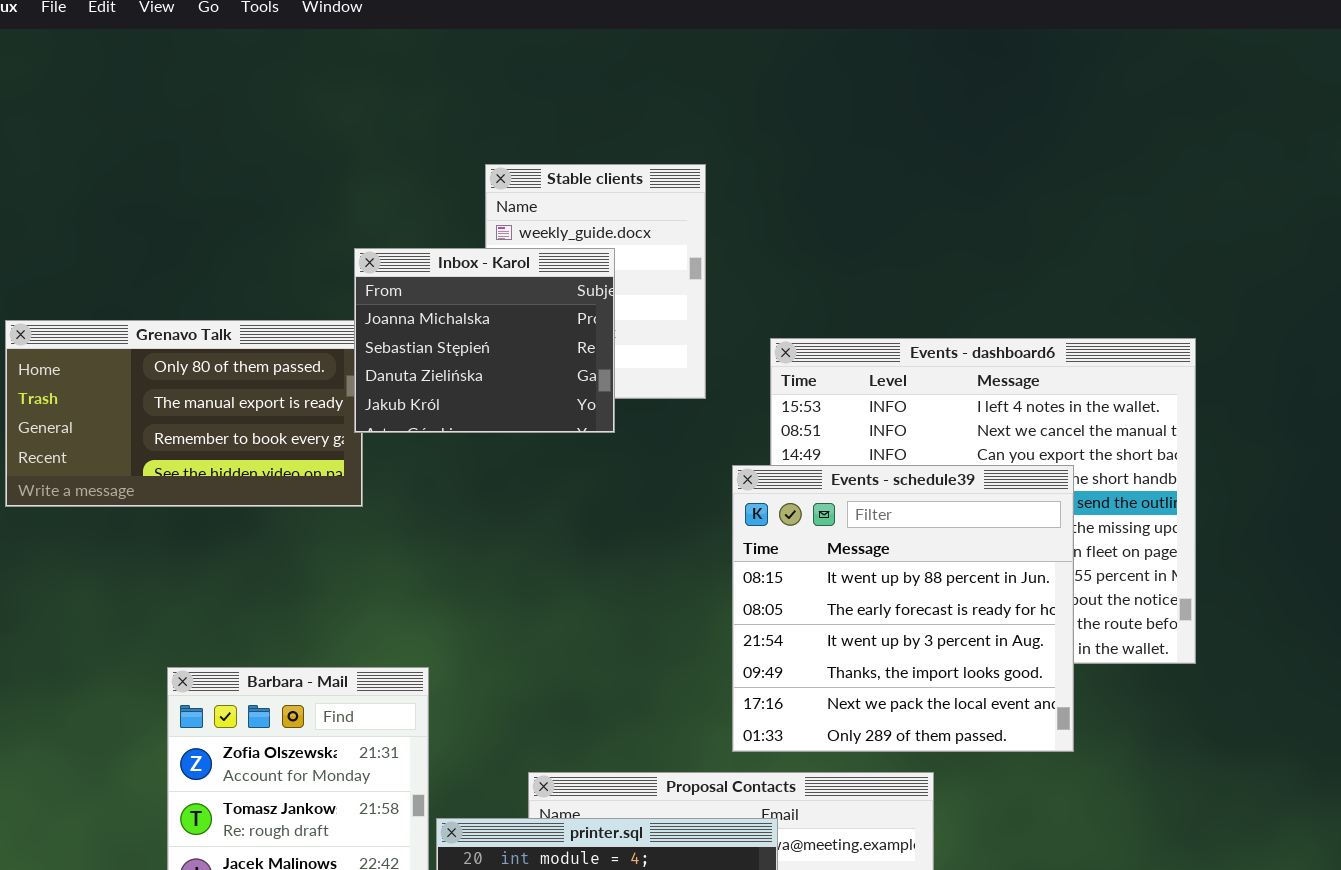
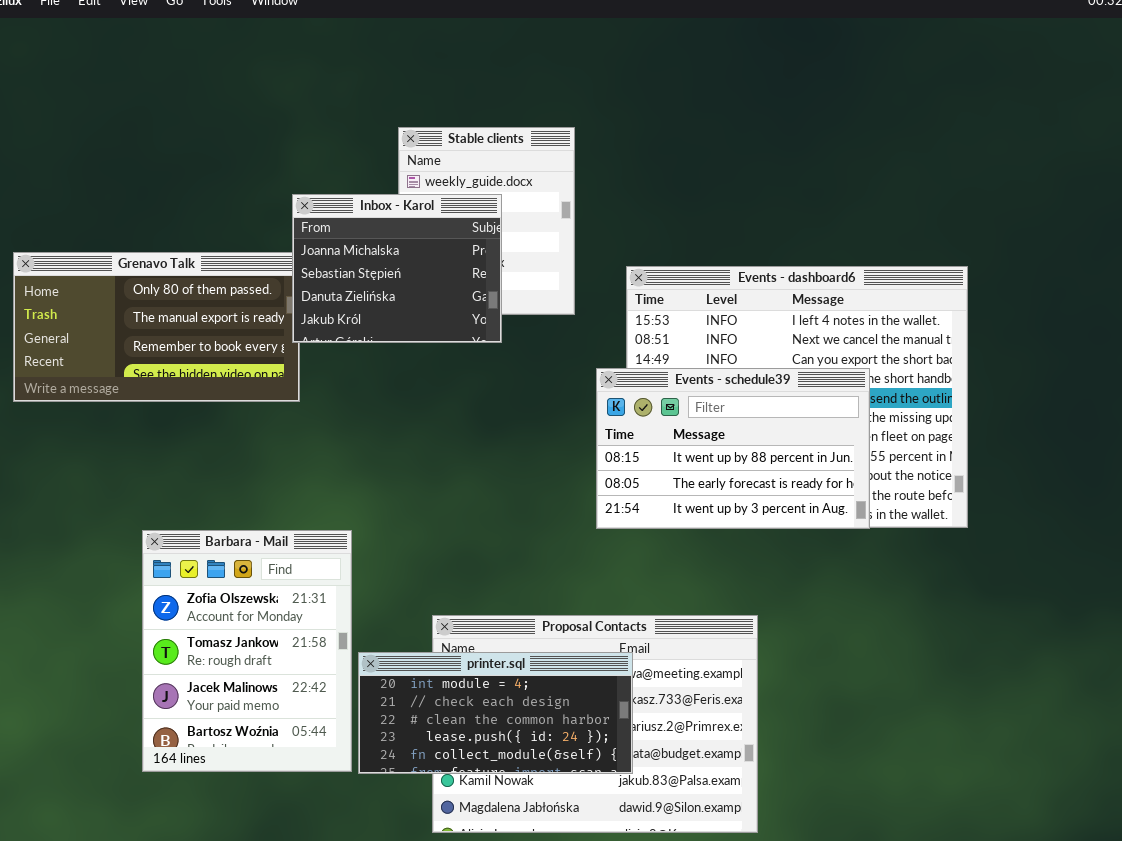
Events - schedule39: [732,465,1074,752] -> [596,368,870,529], resized

